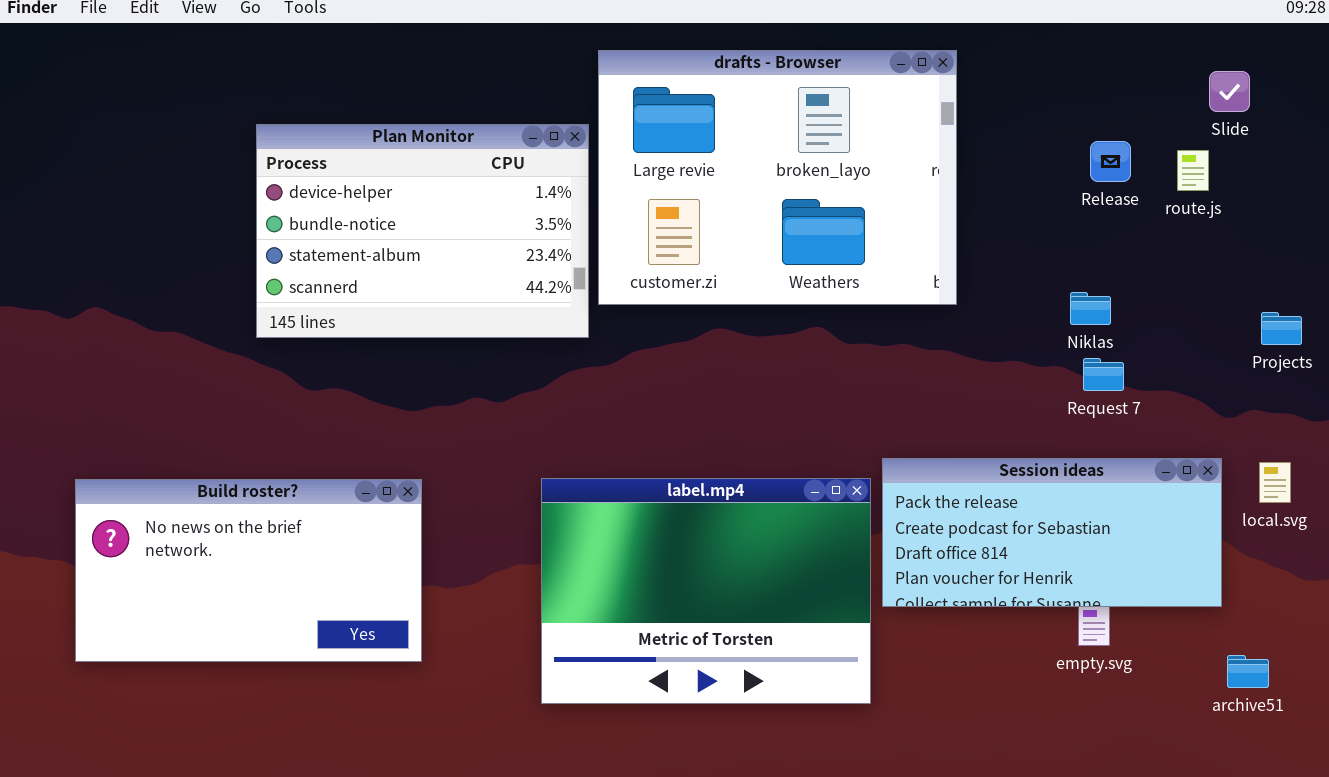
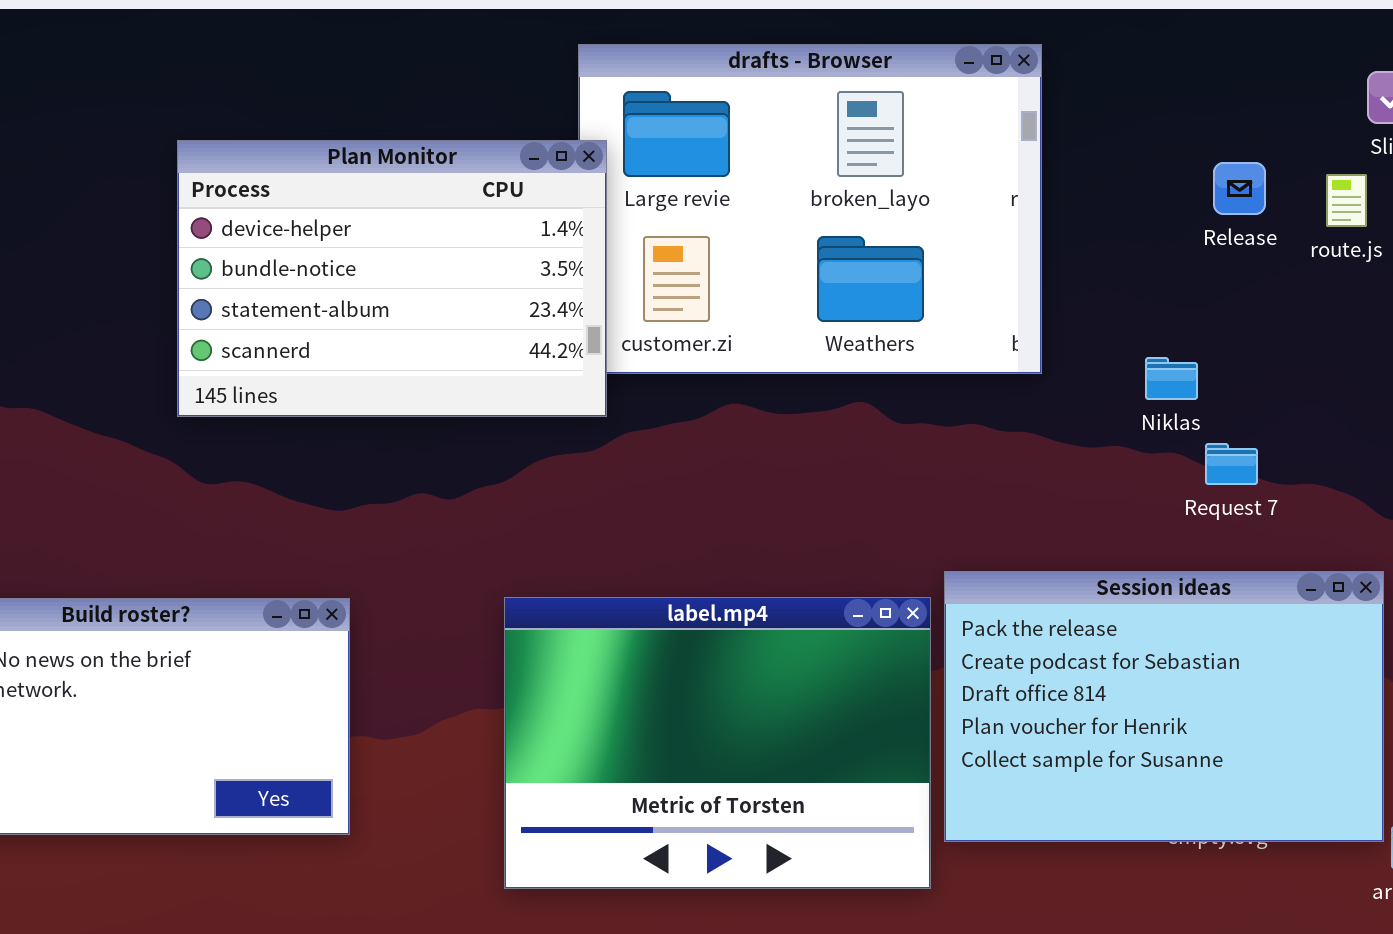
Plan Monitor: [256,124,589,338] -> [177,140,607,417], moved
Niklas: [1070,292,1111,325] -> [1145,357,1198,400], moved
Session ideas: [882,458,1222,607] -> [944,571,1384,842], resized

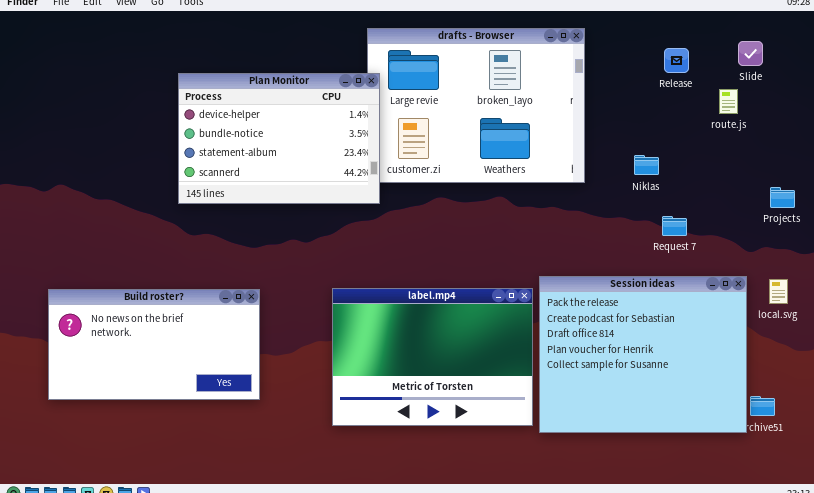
Release: [1213,162,1266,215] -> [664,48,689,73], moved
Niklas: [1145,357,1198,400] -> [634,155,659,175], moved
Session ideas: [944,571,1384,842] -> [539,276,747,433], resized

